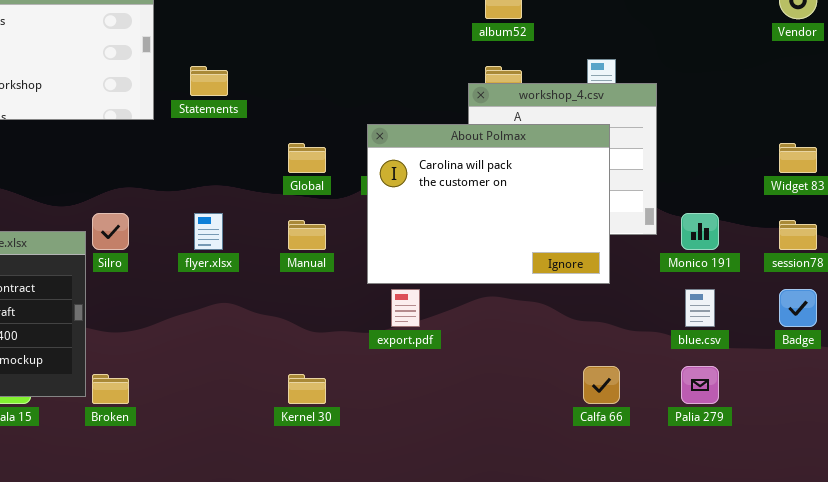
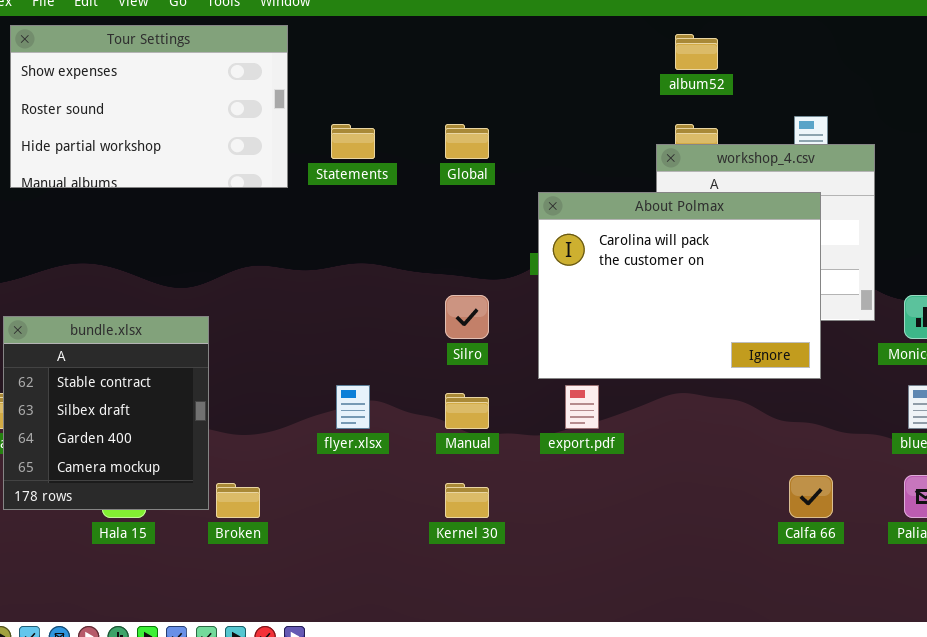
Global: [288,143,326,173] -> [445,124,489,159], moved
Silro: [92,213,129,250] -> [445,295,489,339], moved
flyer.xlsx: [194,213,223,250] -> [336,385,370,429], moved
Manual: [288,220,326,250] -> [445,393,489,429], moved

